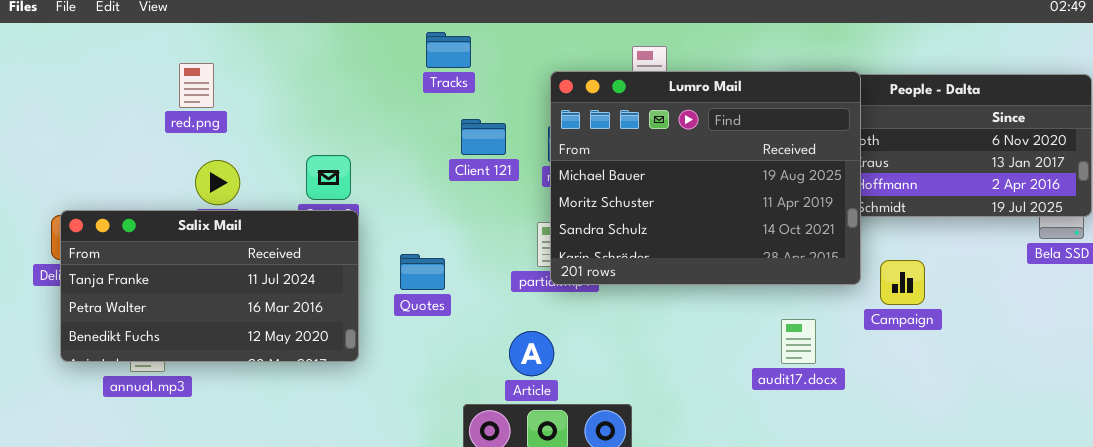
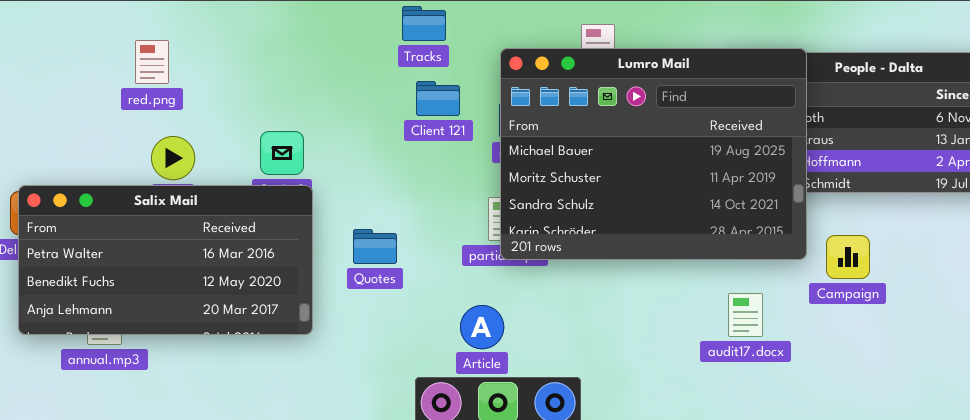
Tracks: [426,32,471,68] -> [402,6,446,41], moved
Client 121: [461,119,506,155] -> [416,81,460,116], moved
Salix Mail: [60,210,359,362] -> [18,185,313,335], scrolled down 1 row

